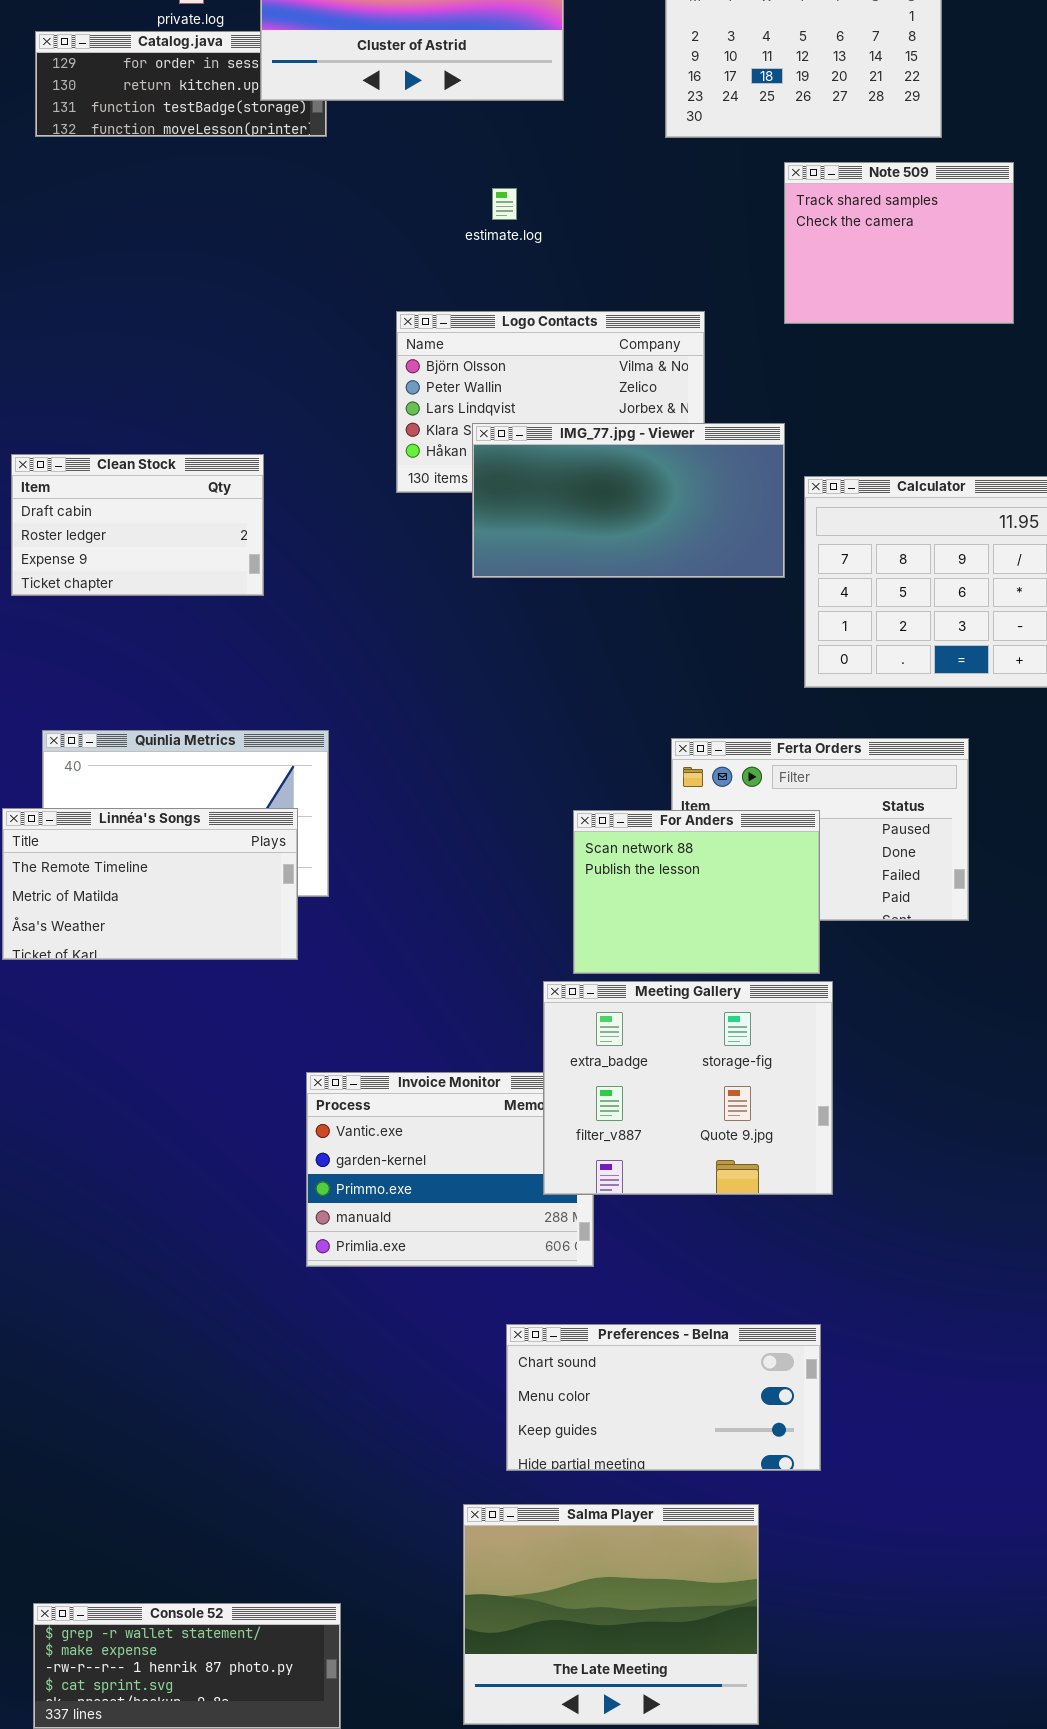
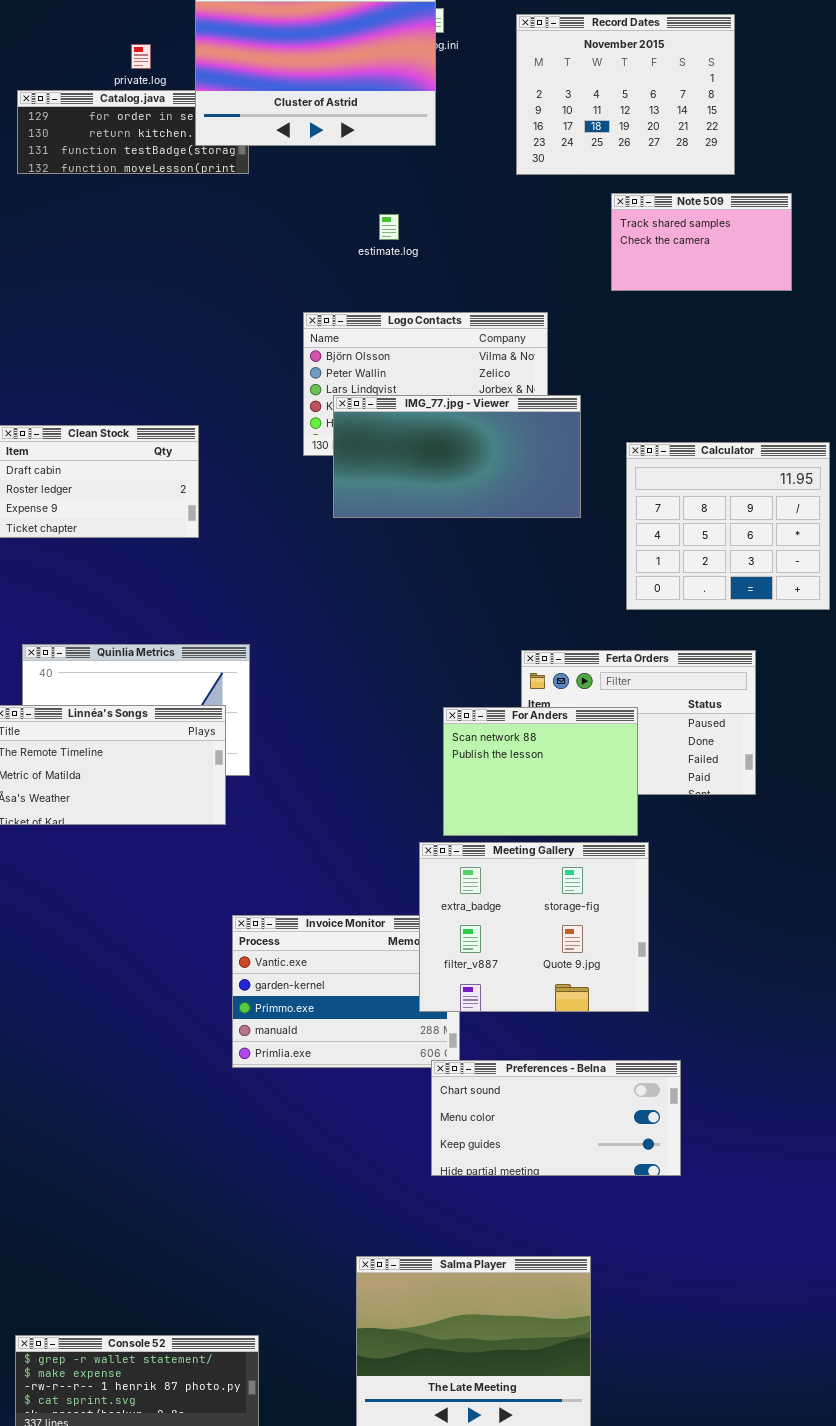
Note 509: [784,162,1014,324] -> [611,193,792,291], resized
IMG_77.jpg - Viewer: [472,423,785,578] -> [333,395,581,518], moved
Preferences - Belna: [506,1324,821,1471] -> [431,1060,681,1176], moved

